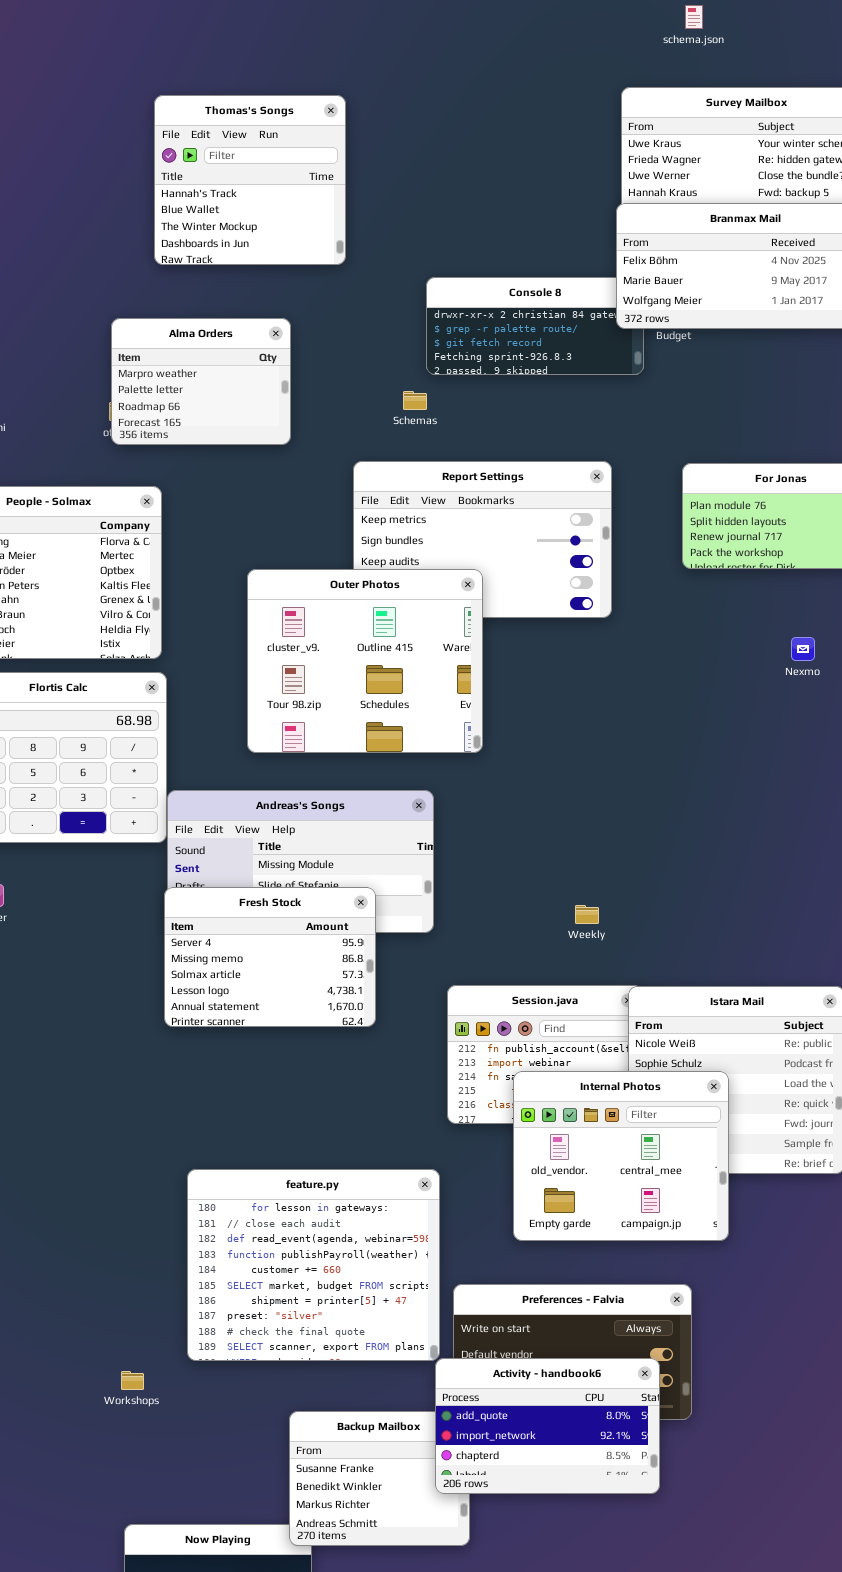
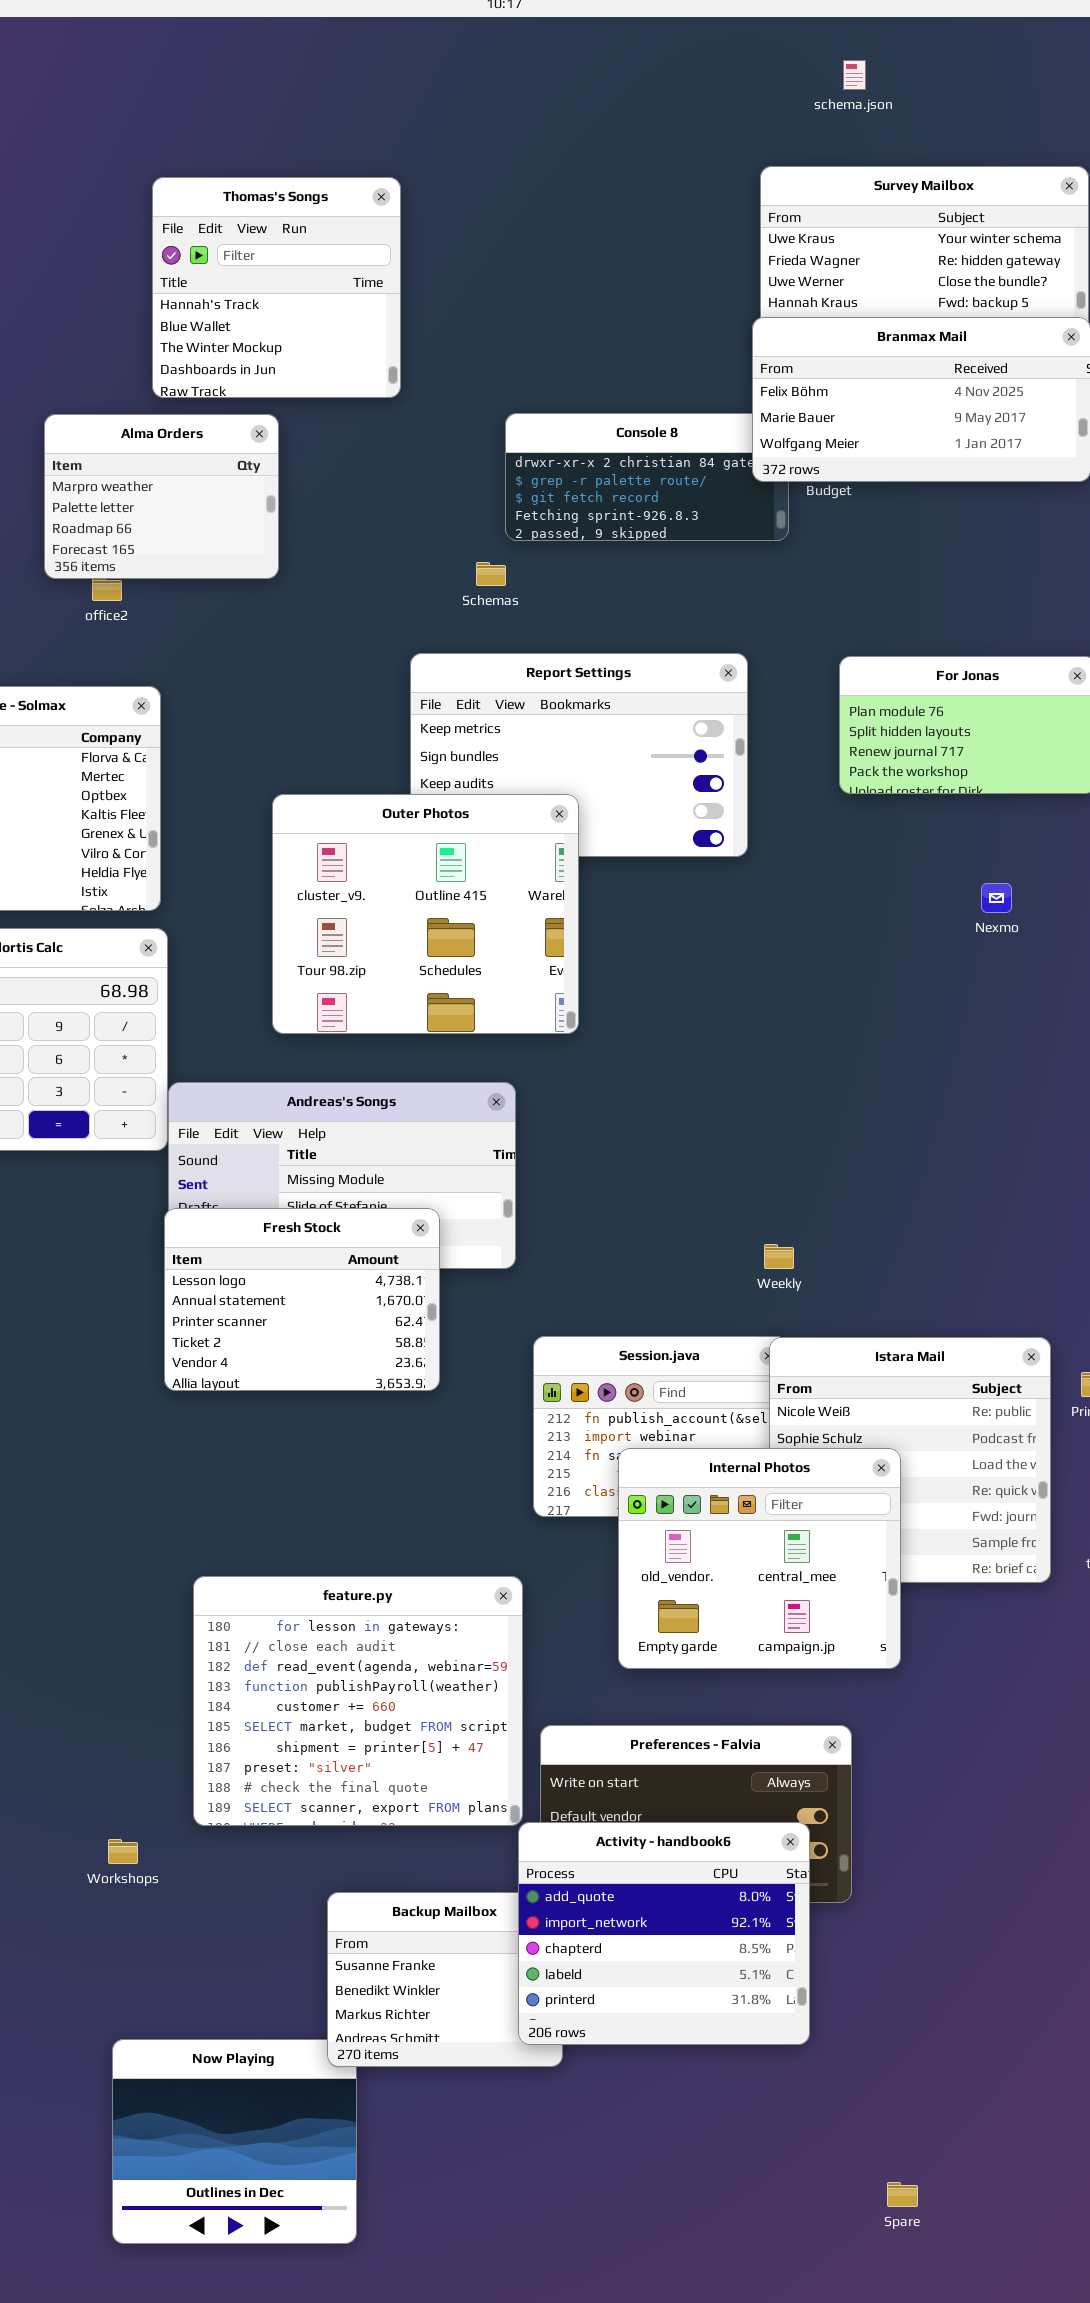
Alma Orders: [111,318,291,445] -> [44,414,279,579], moved
Fresh Stock: [164,887,376,1027] -> [164,1208,440,1391], scrolled down 3 rows
Weekly: [575,905,599,924] -> [764,1244,794,1269], moved
Activity - handbook6: [435,1358,660,1494] -> [518,1822,810,2045], resized

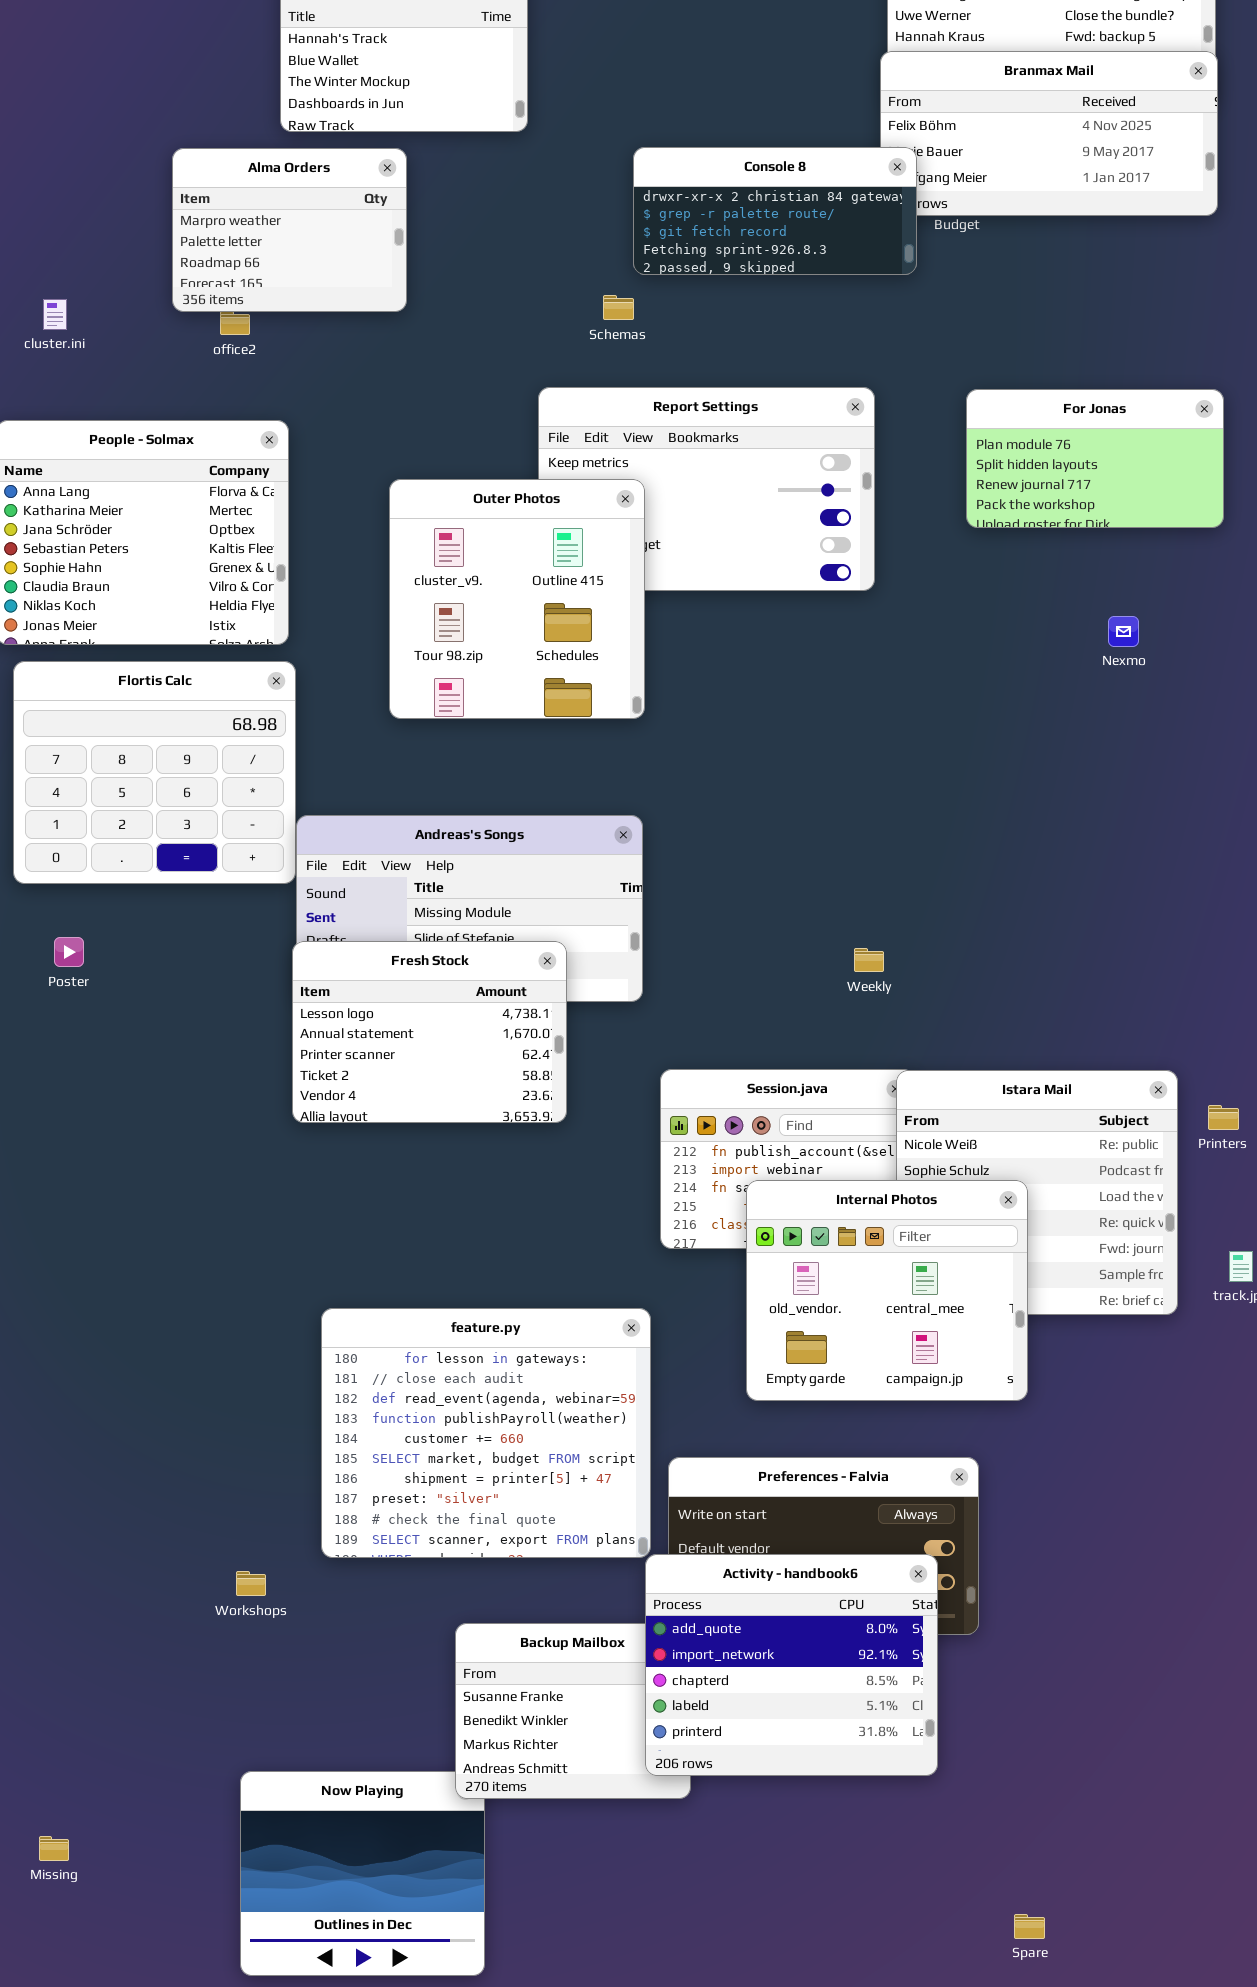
Console 8: [505,413,789,541] -> [633,147,917,275], raised
Outer Photos: [272,794,579,1034] -> [389,479,645,719], moved, resized
Weekly: [764,1244,794,1269] -> [854,948,884,972], moved

